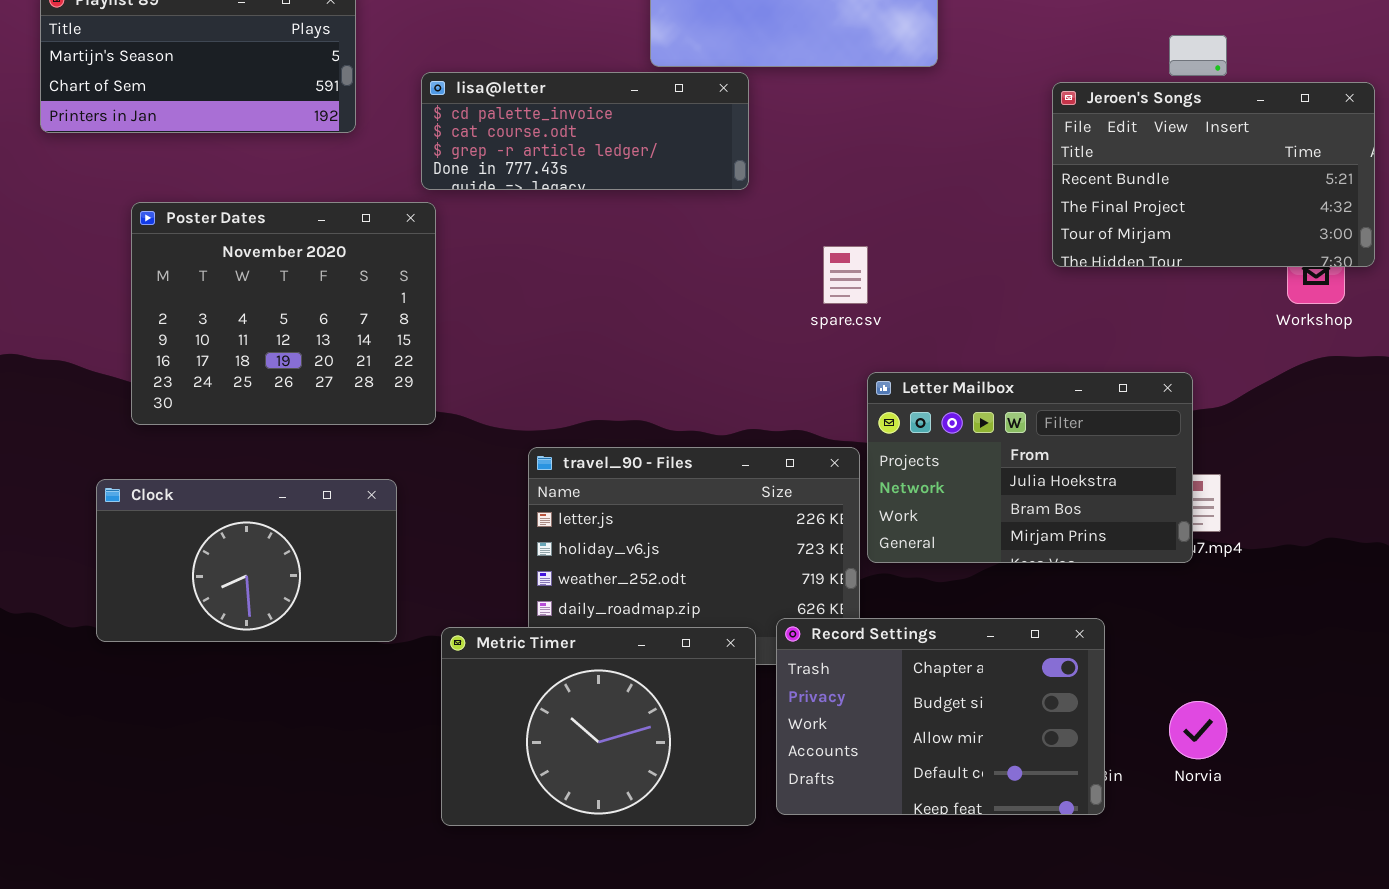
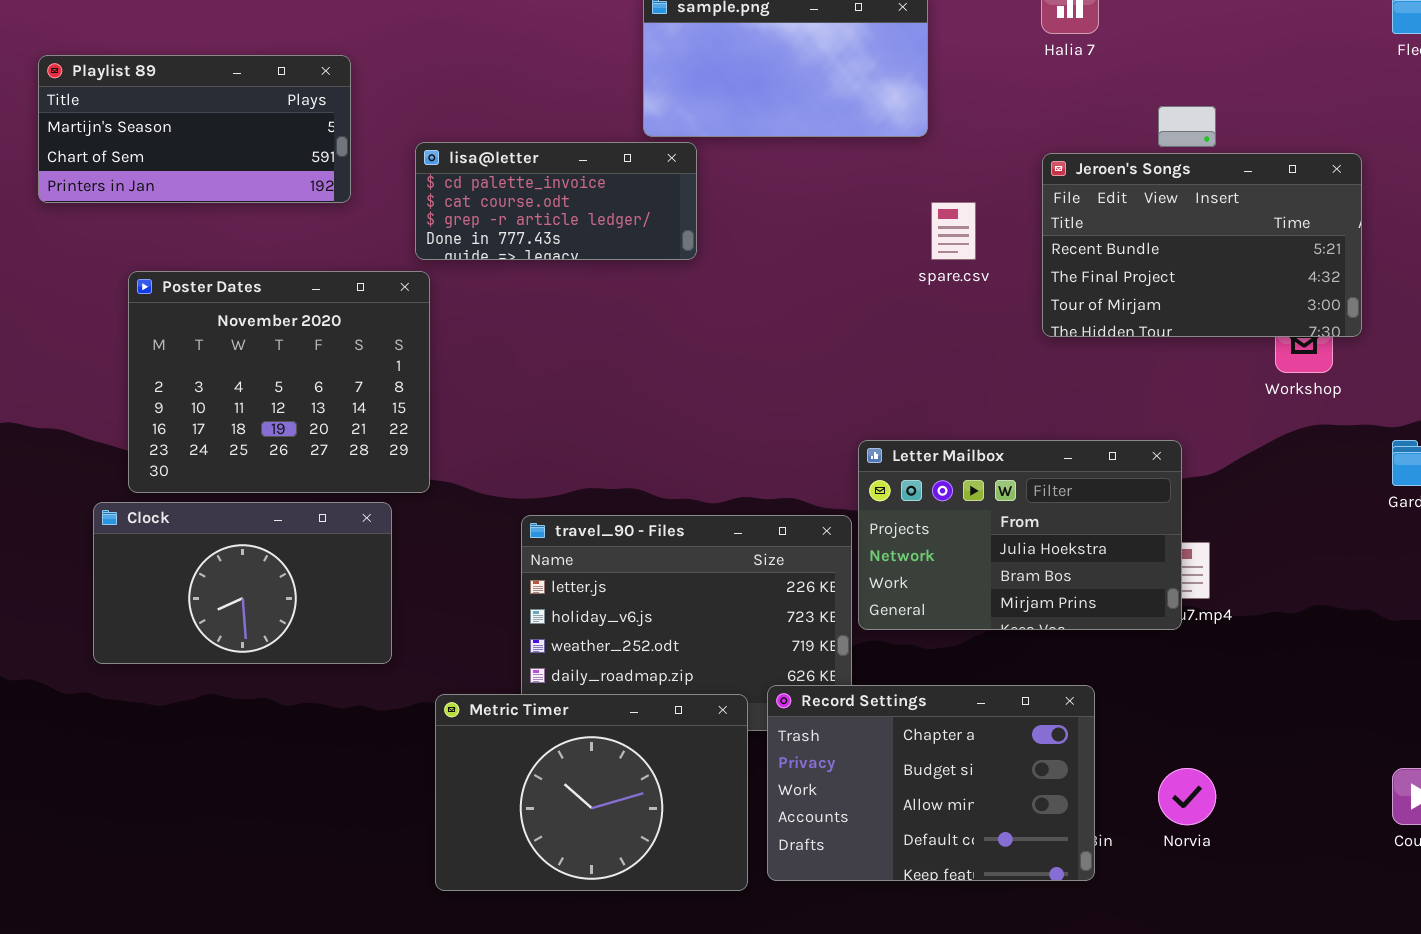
lisa@letter: [421,72,749,190] -> [415,142,697,260], resized
spare.csv: [823,246,868,304] -> [931,202,976,260], moved
Clock: [96,479,397,642] -> [93,502,392,664], moved

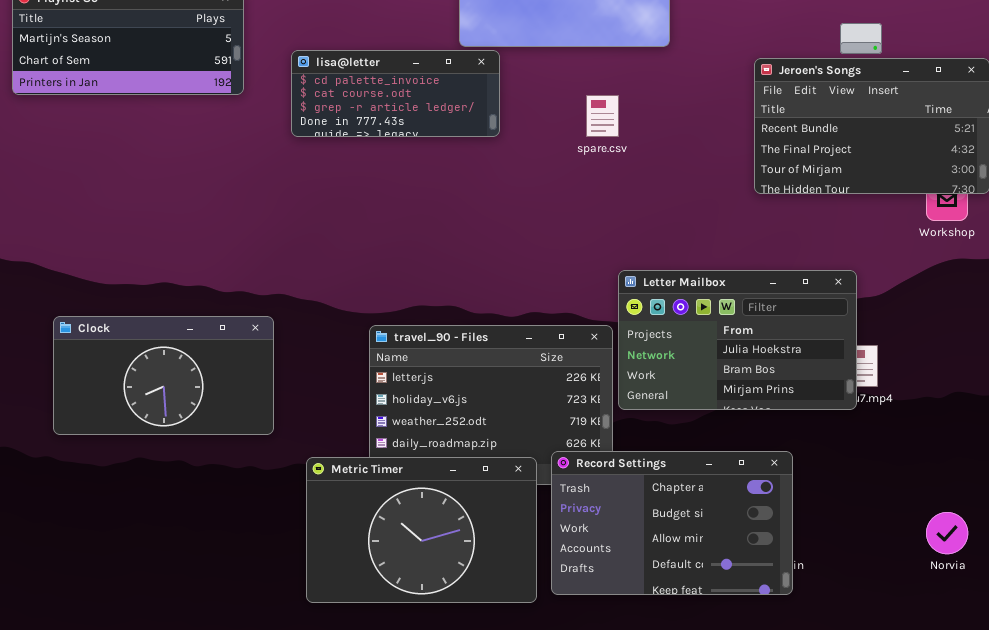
spare.csv: [931,202,976,260] -> [586,95,619,137], moved
Poster Dates: [128,271,430,493] -> none, closed
Norvia: [1158,768,1216,825] -> [926,512,968,554], moved

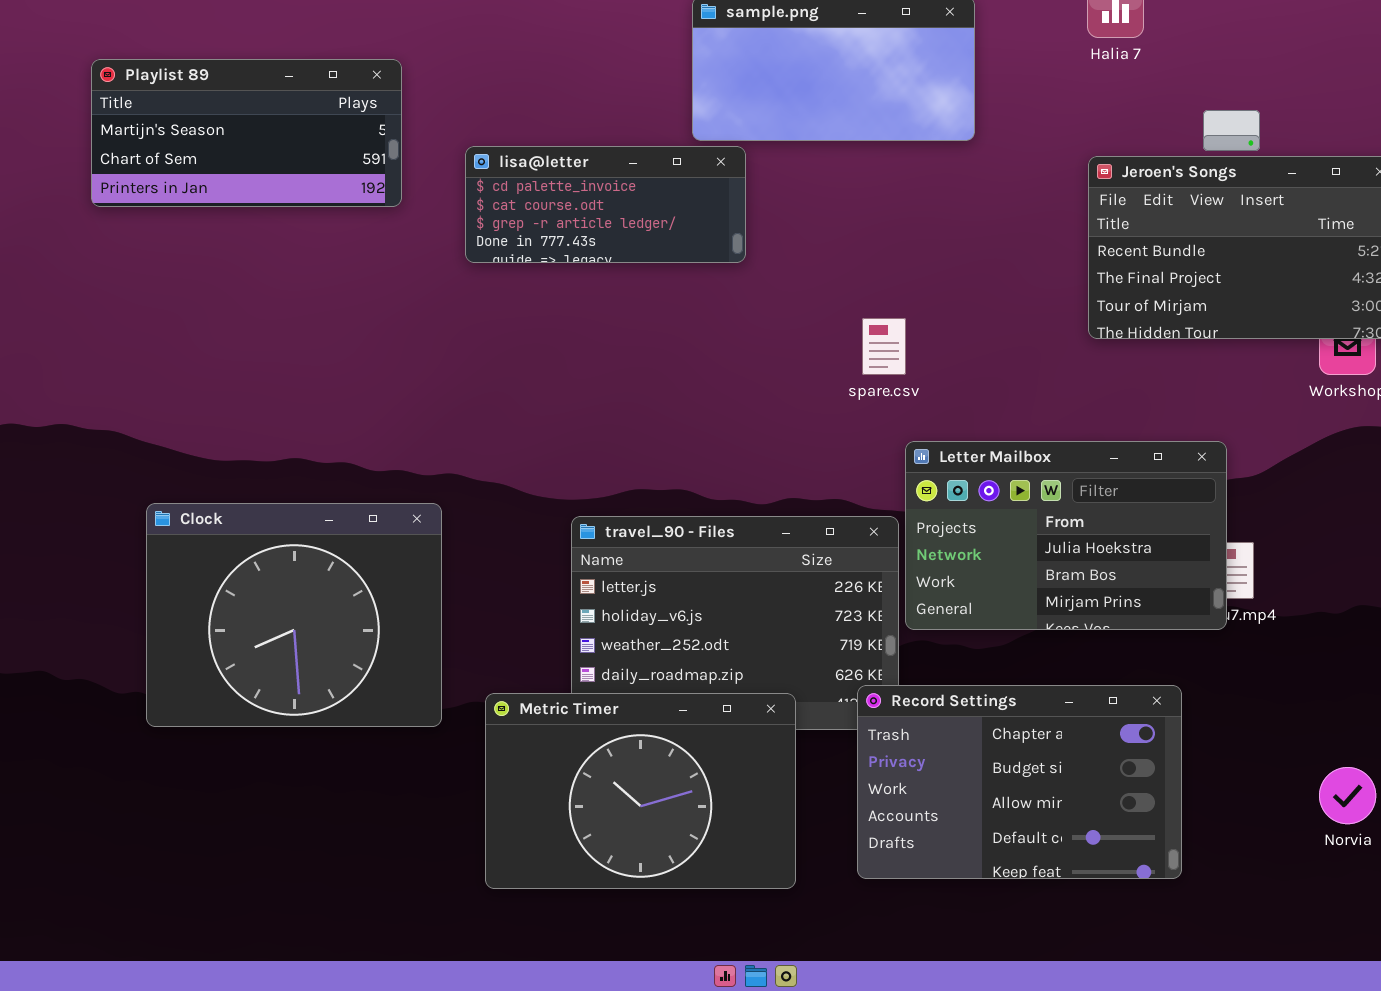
spare.csv: [586,95,619,137] -> [862,318,906,375], moved
Clock: [53,316,274,435] -> [146,503,442,727], resized
Record Settings: [551,451,793,595] -> [857,685,1182,879], moved

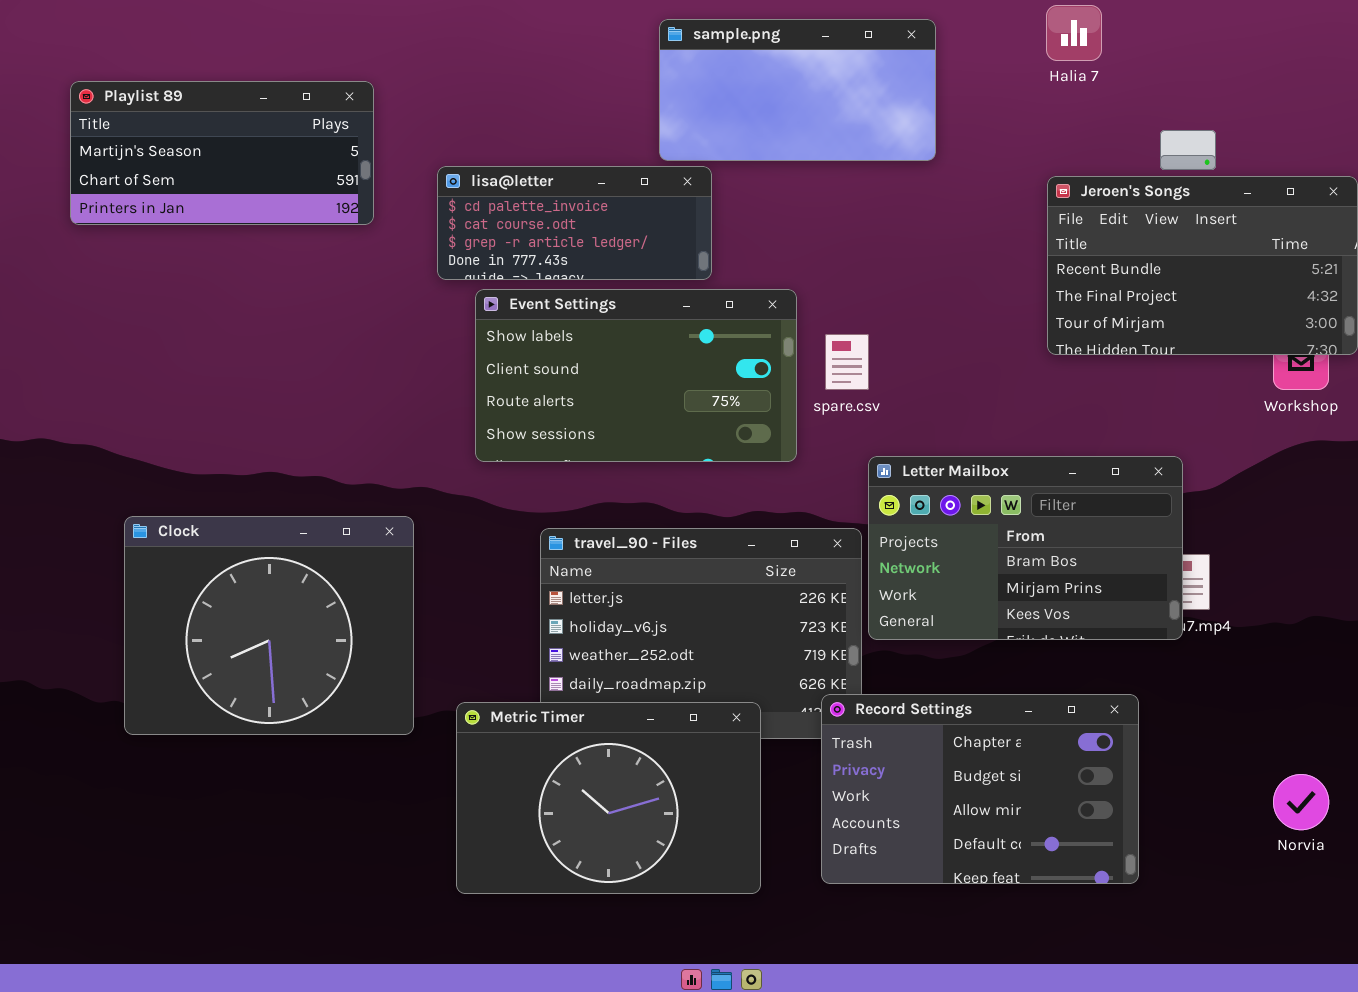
Event Settings: none -> [475,289,797,462], opened
Letter Mailbox: [905,441,1227,630] -> [868,456,1183,640], scrolled down 1 row

